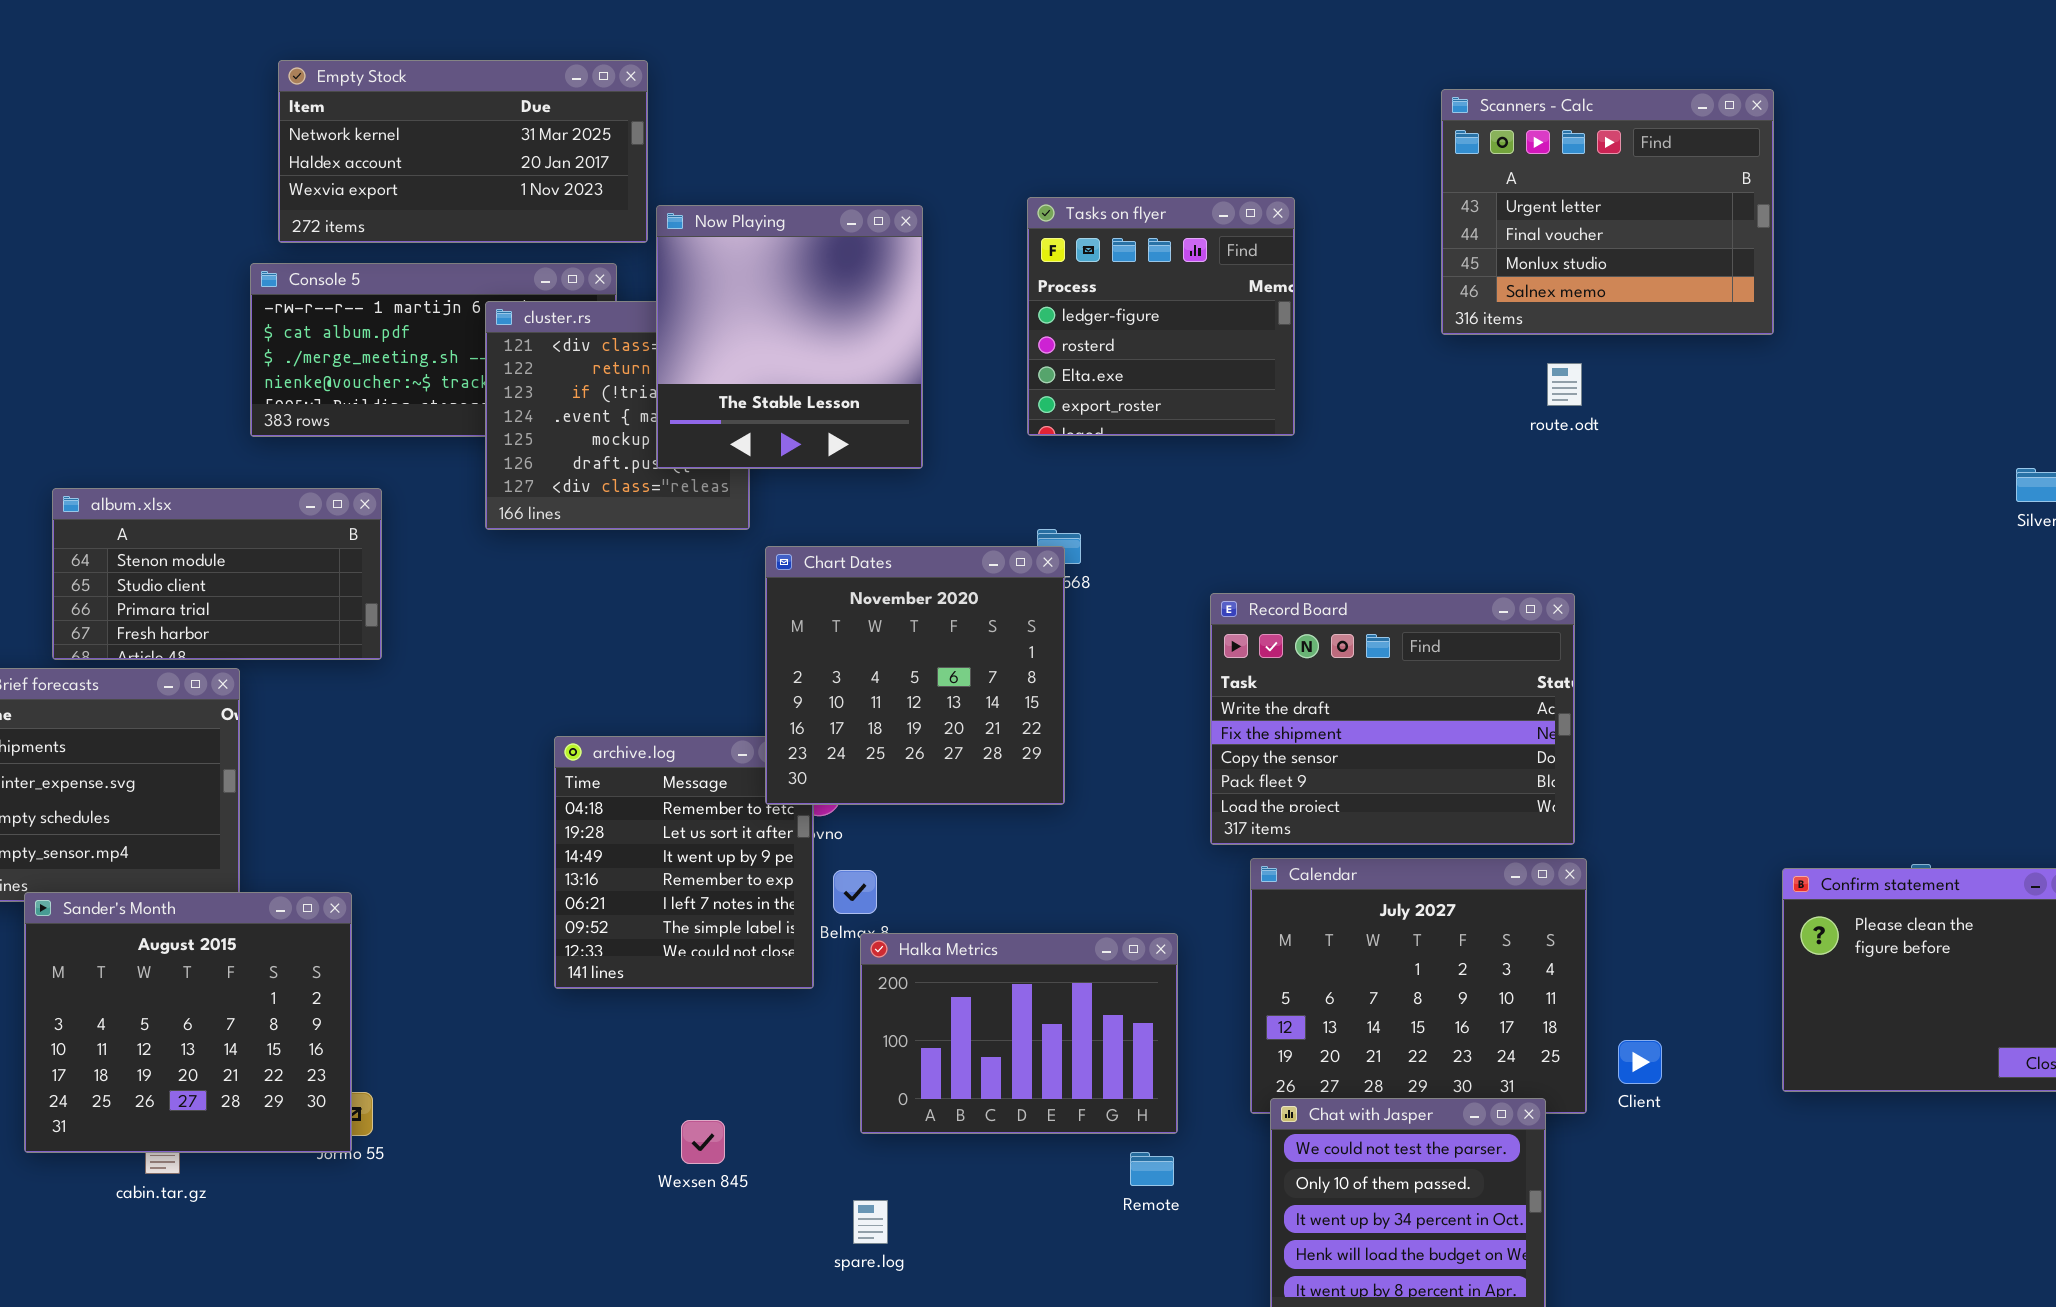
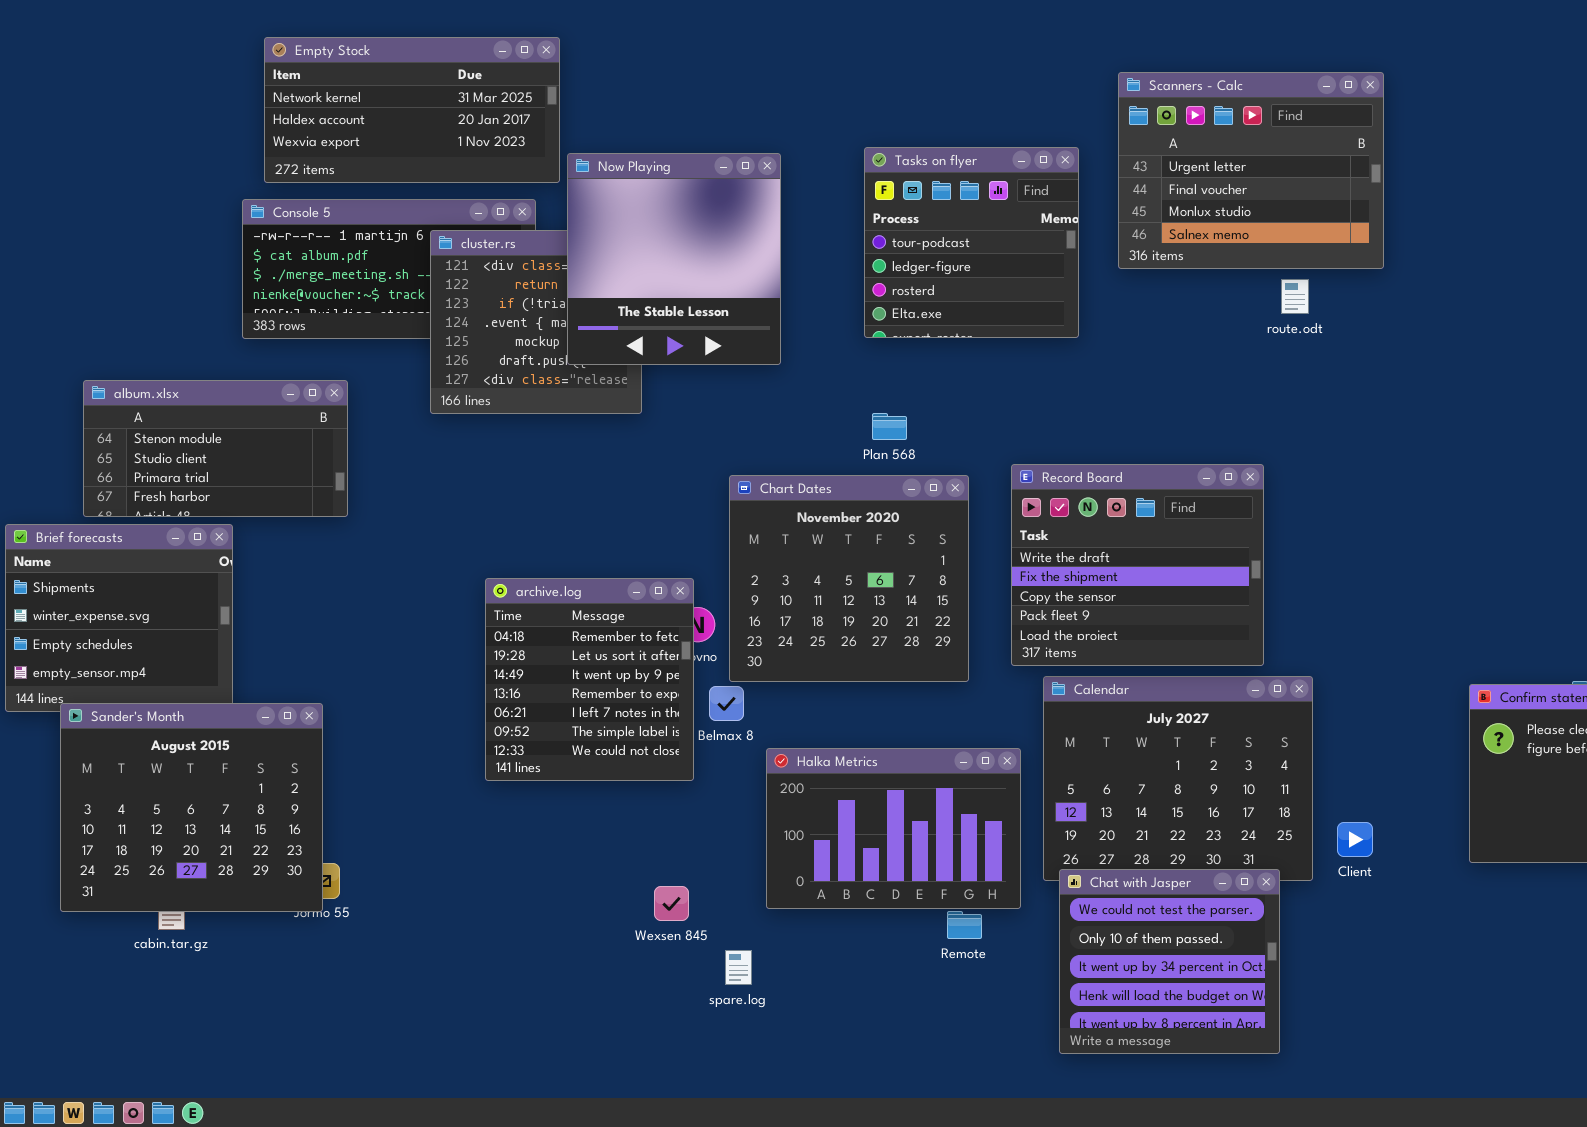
Scanners - Calc: [1441,89,1774,335] -> [1118,72,1384,269], moved
Tasks on flyer: [1027,197,1295,436] -> [864,147,1079,338], scrolled up 1 row
Chart Dates: [765,546,1065,805] -> [729,475,969,682], moved
Record Board: [1210,593,1575,845] -> [1011,464,1264,666], resized
Halka Metrics: [860,933,1178,1134] -> [766,748,1021,909], moved
Wexsen 845: [681,1120,725,1164] -> [654,886,689,921], moved

